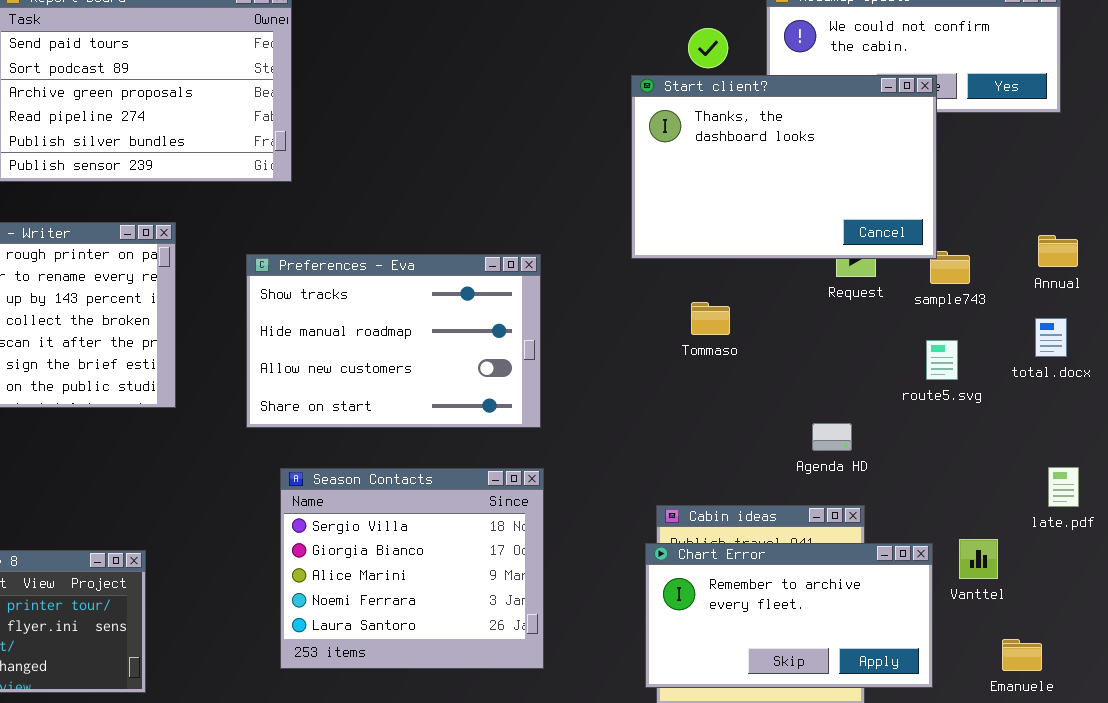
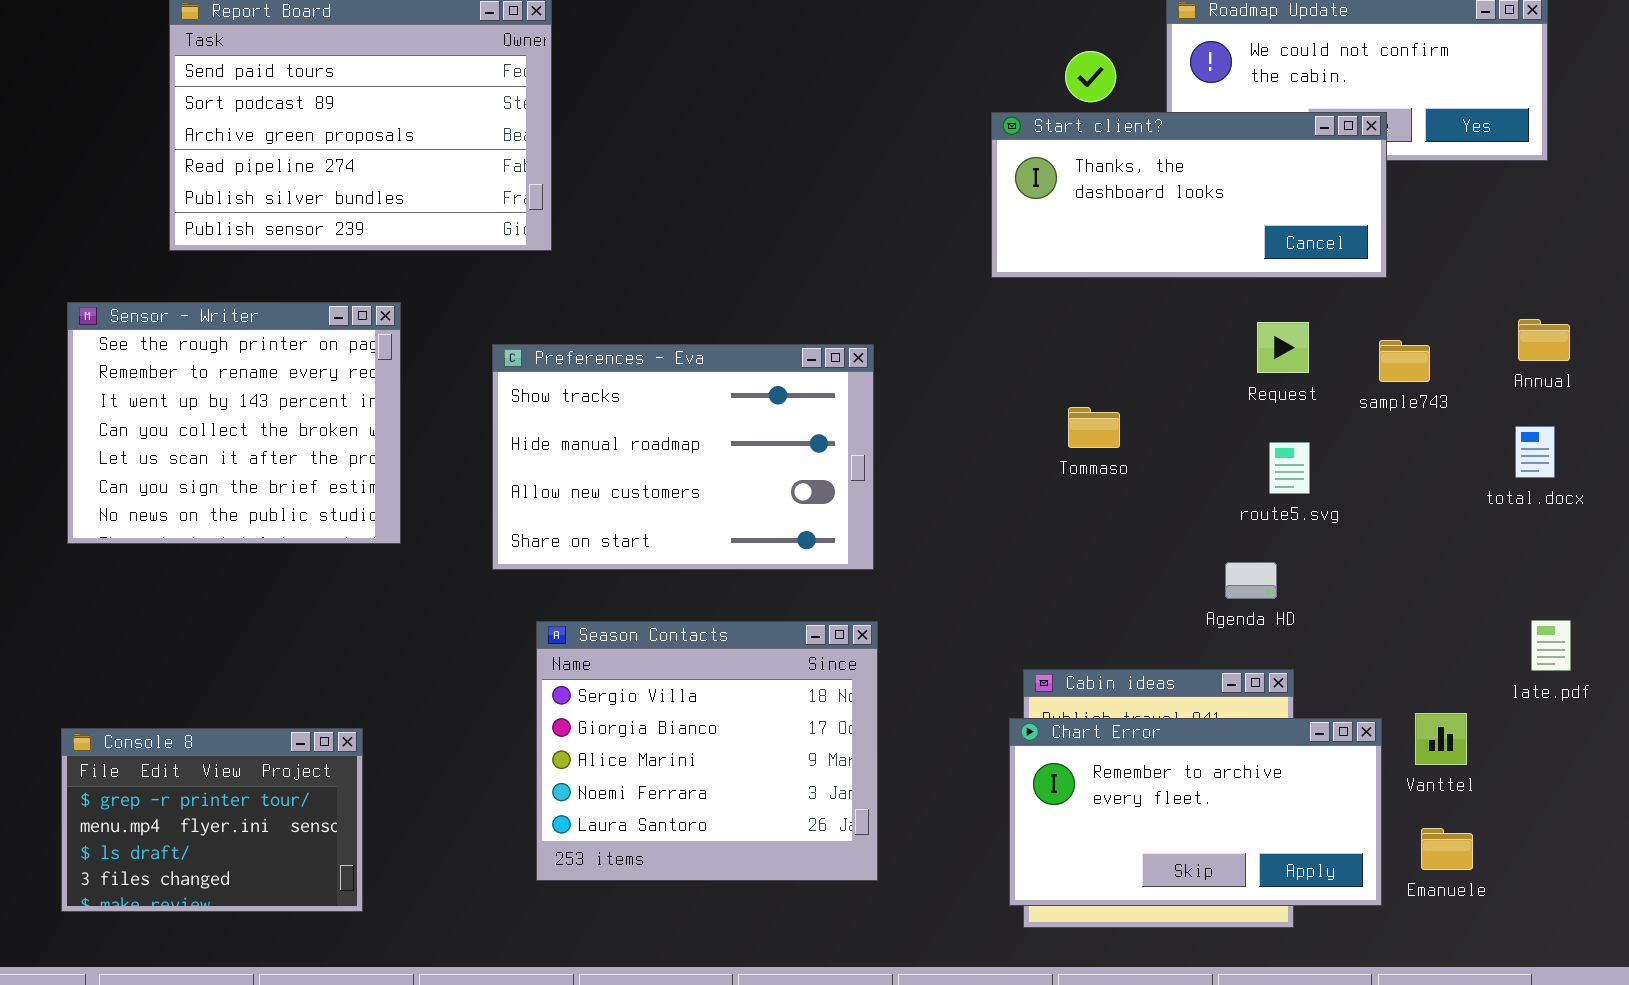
Start client?: [631,75,937,259] -> [991,112,1387,278], resized
route5.svg: [926,340,958,380] -> [1269,442,1310,494], moved
Emanuele: [1002,639,1042,671] -> [1421,828,1473,870], moved

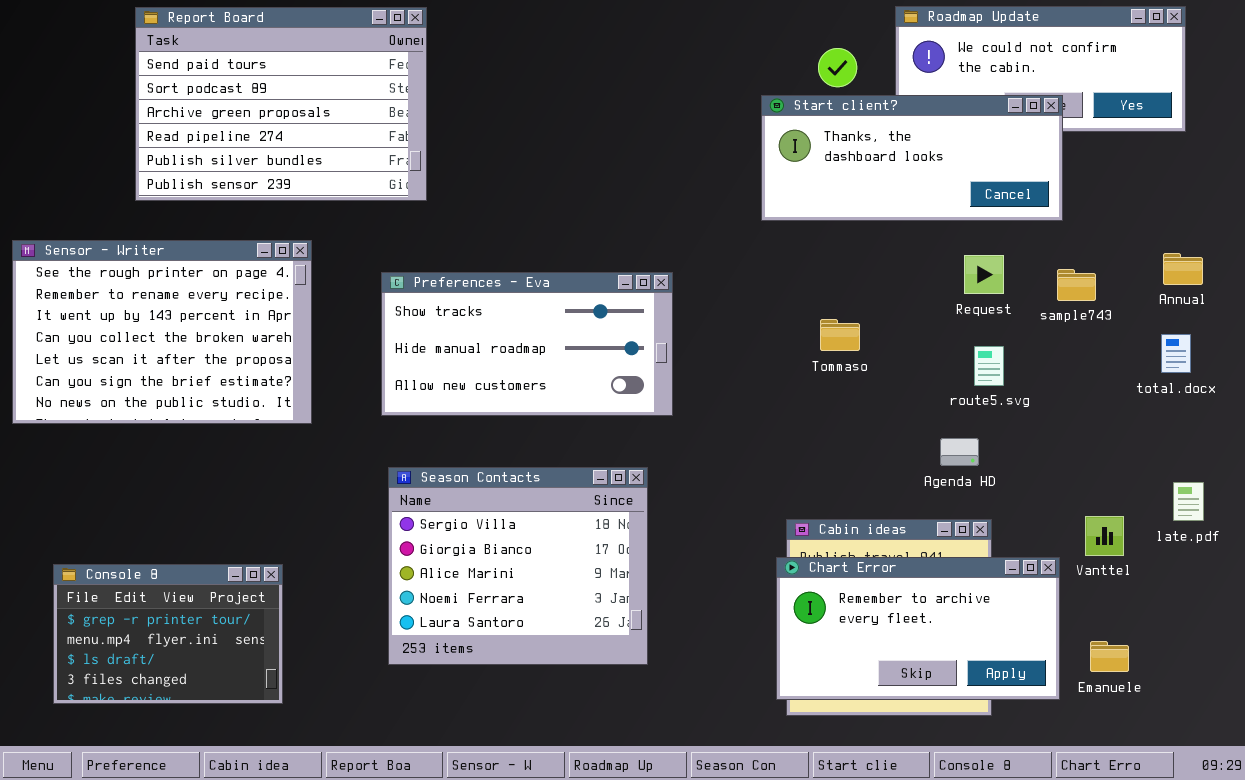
Sensor - Writer: [67,302,401,544] -> [12,240,312,424], resized
Preferences - Eva: [492,344,874,570] -> [381,272,673,416], resized
Season Contacts: [536,621,878,881] -> [388,467,648,665], moved
Vanttel: [1415,713,1467,765] -> [1085,516,1124,556], moved

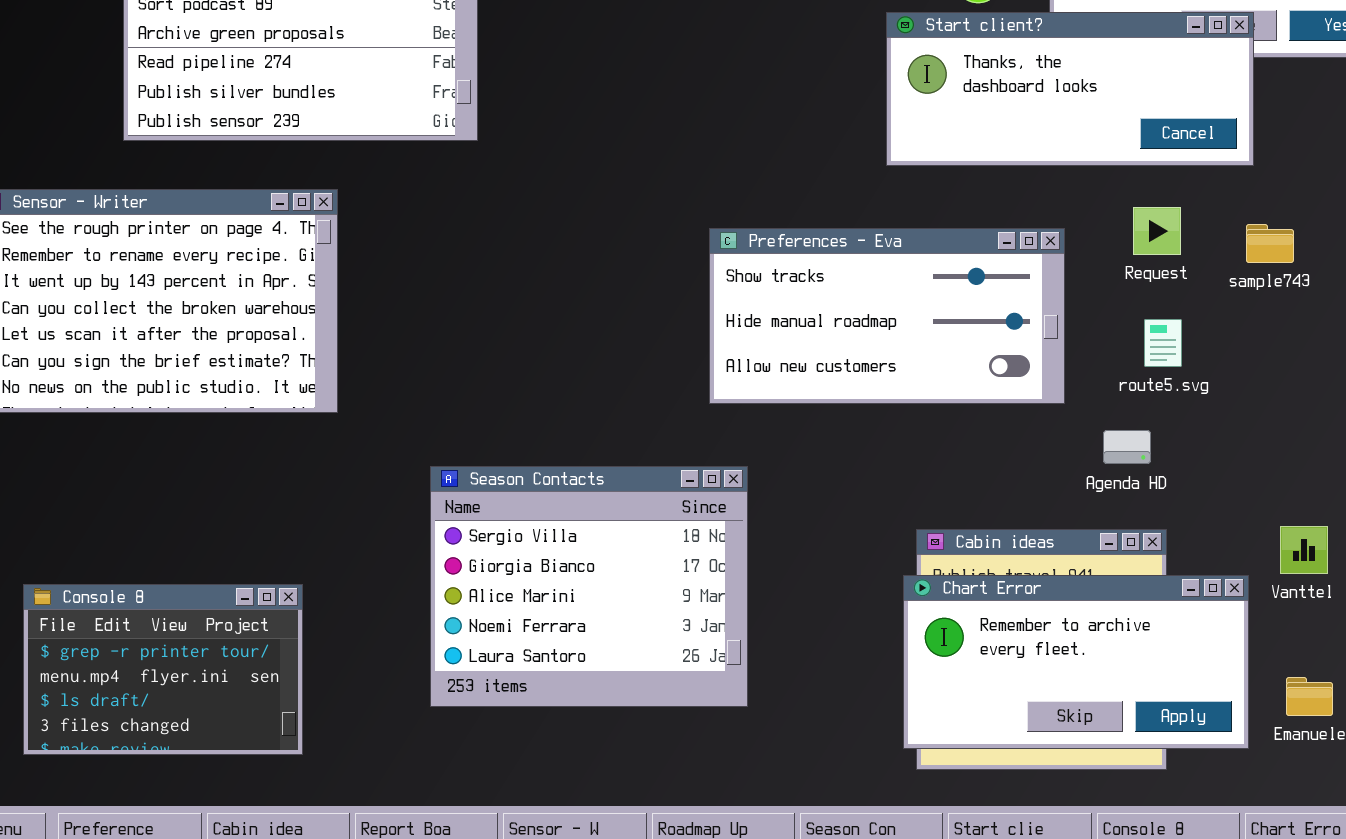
Preferences - Eva: [381,272,673,416] -> [709,228,1065,404], moved

